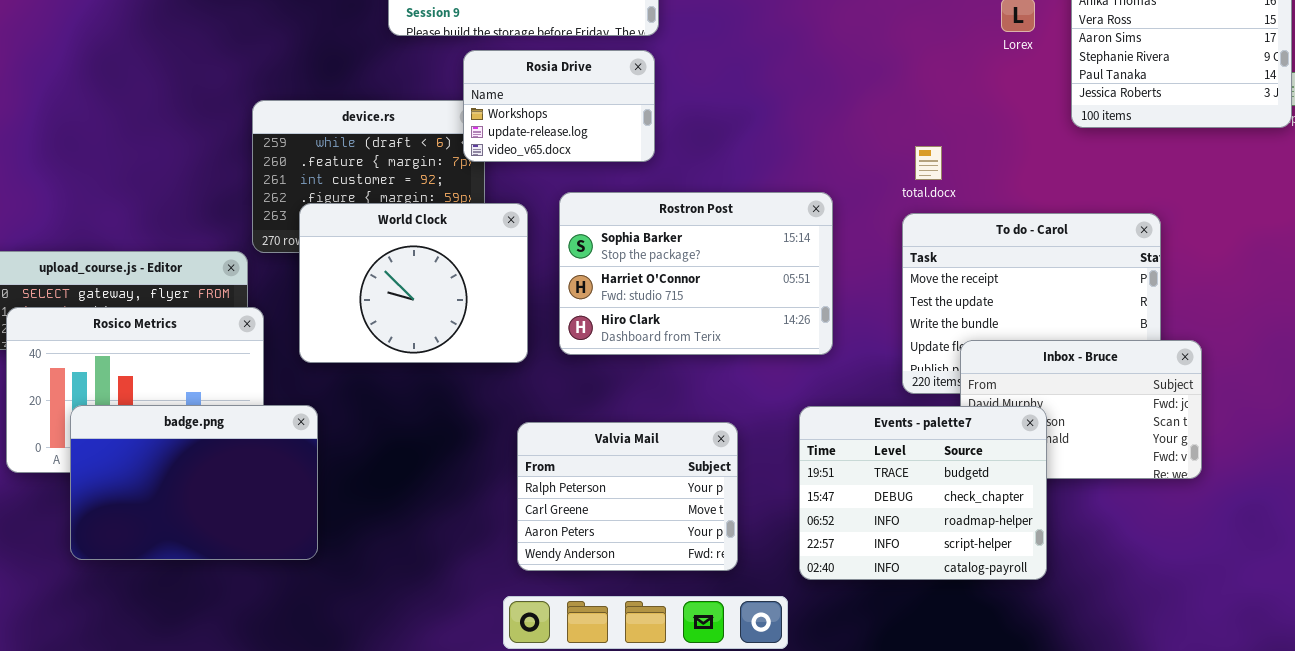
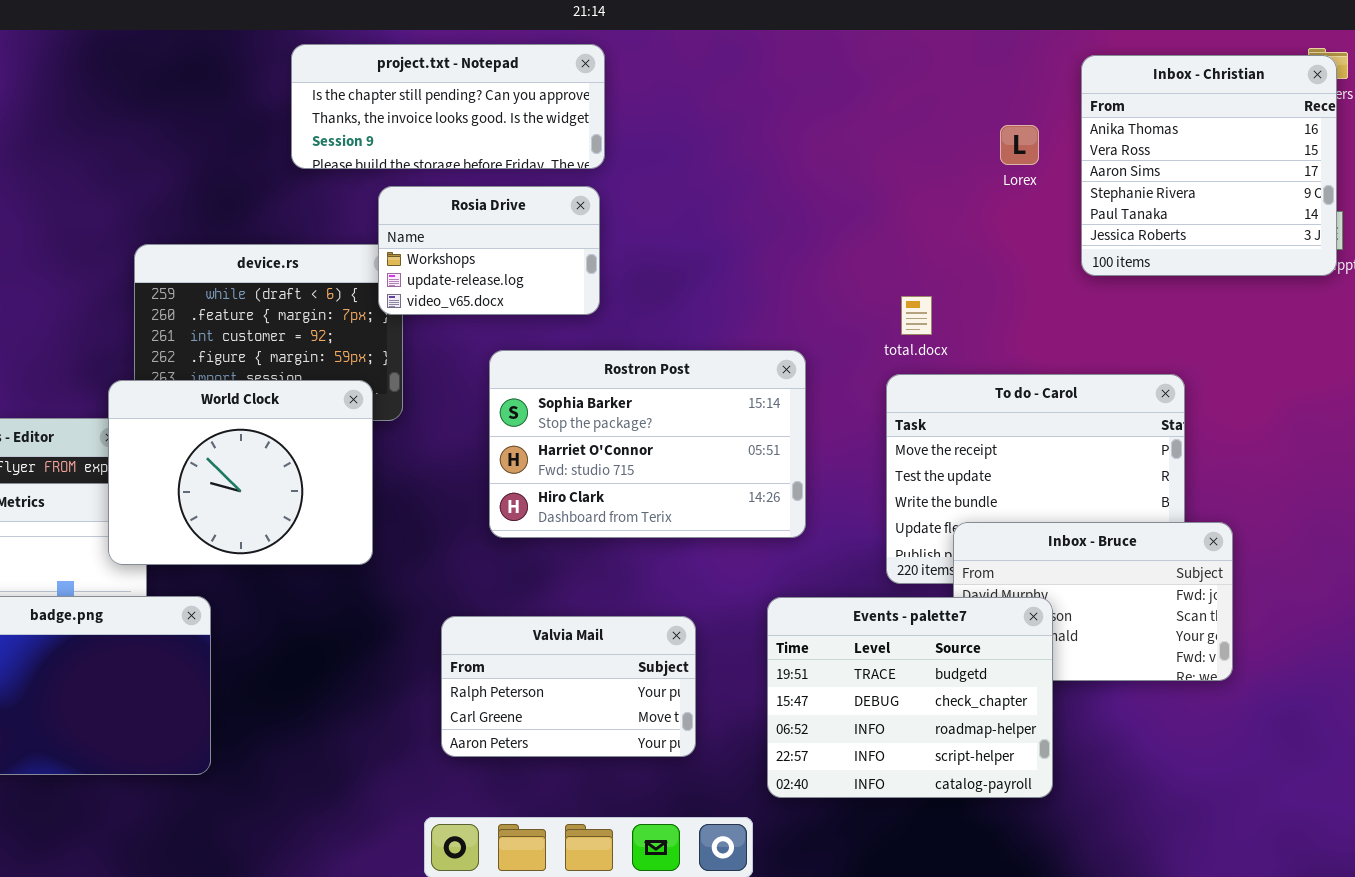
World Clock: [299,203,528,363] -> [108,380,373,565], moved
Valvia Mail: [517,422,738,571] -> [441,616,696,757], resized

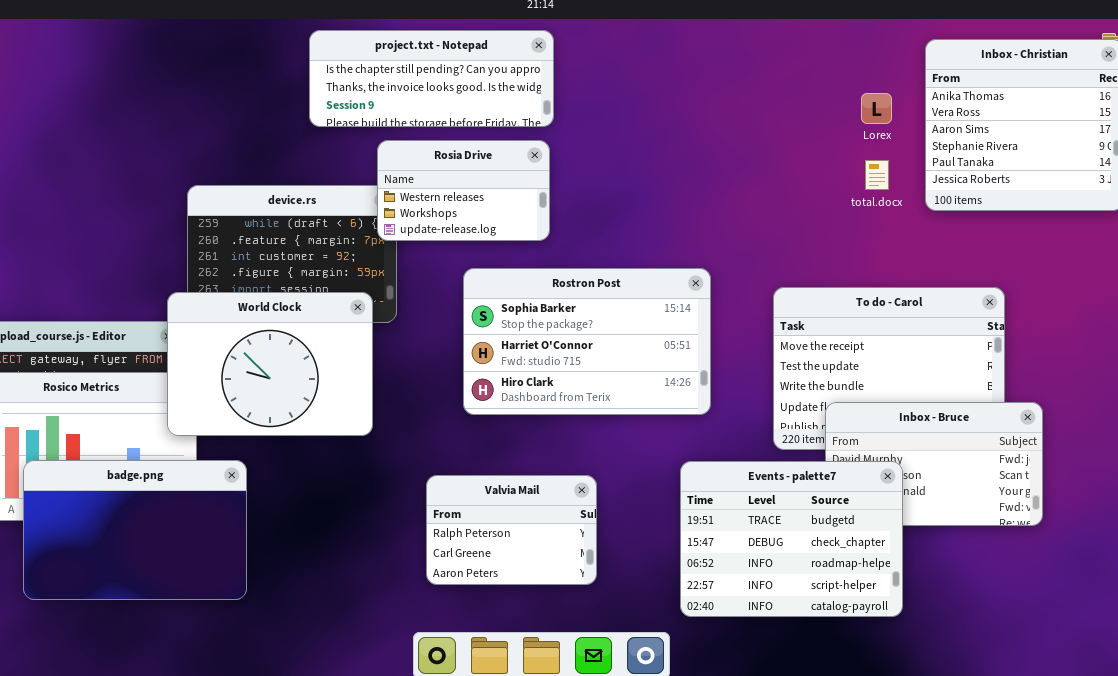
Rosia Drive: [378,186,600,315] -> [377,140,550,241], scrolled up 1 row
total.docx: [901,296,932,335] -> [865,160,889,190], moved
Valvia Mail: [441,616,696,757] -> [426,475,597,585], resized

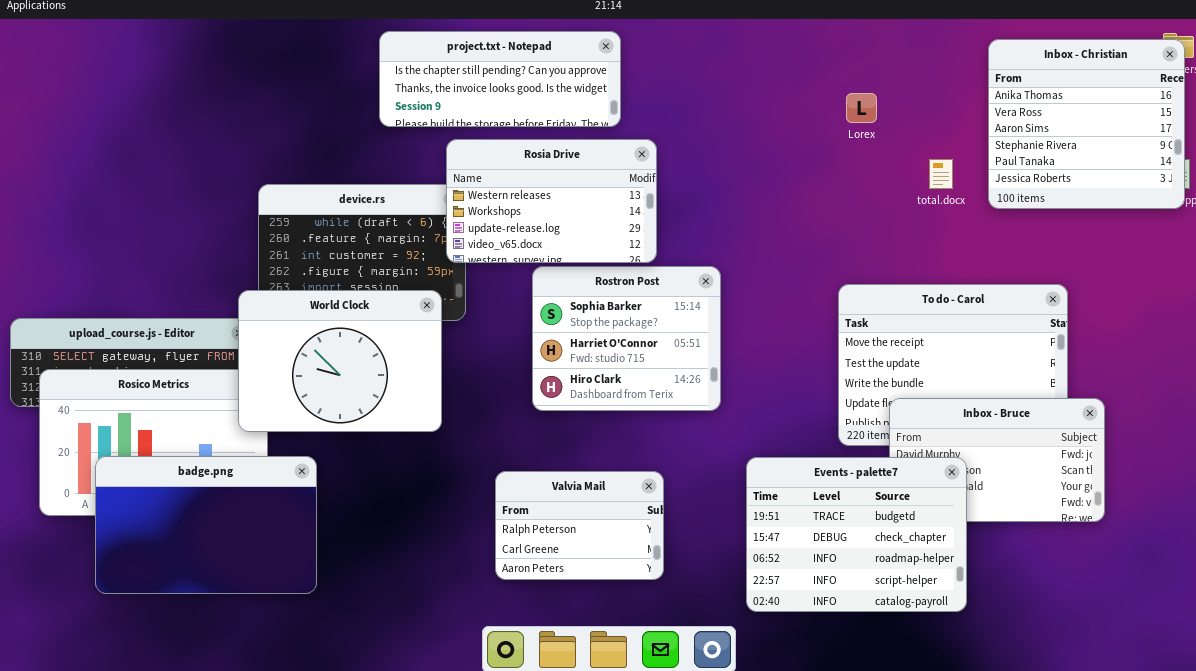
Lorex: [861,93,892,124] -> [846,93,877,123], moved
Rosia Drive: [377,140,550,241] -> [446,139,657,263], resized
Rostron Post: [463,268,711,415] -> [532,266,721,411], resized

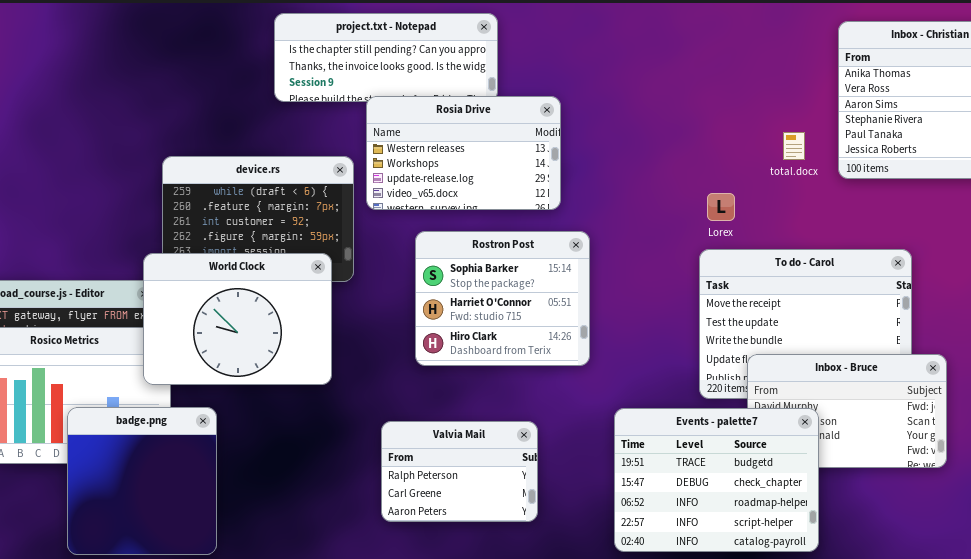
Lorex: [846,93,877,123] -> [707,193,735,221], moved
Rosia Drive: [446,139,657,263] -> [366,96,561,210], moved
badge.png: [95,456,317,594] -> [67,407,217,555], resized

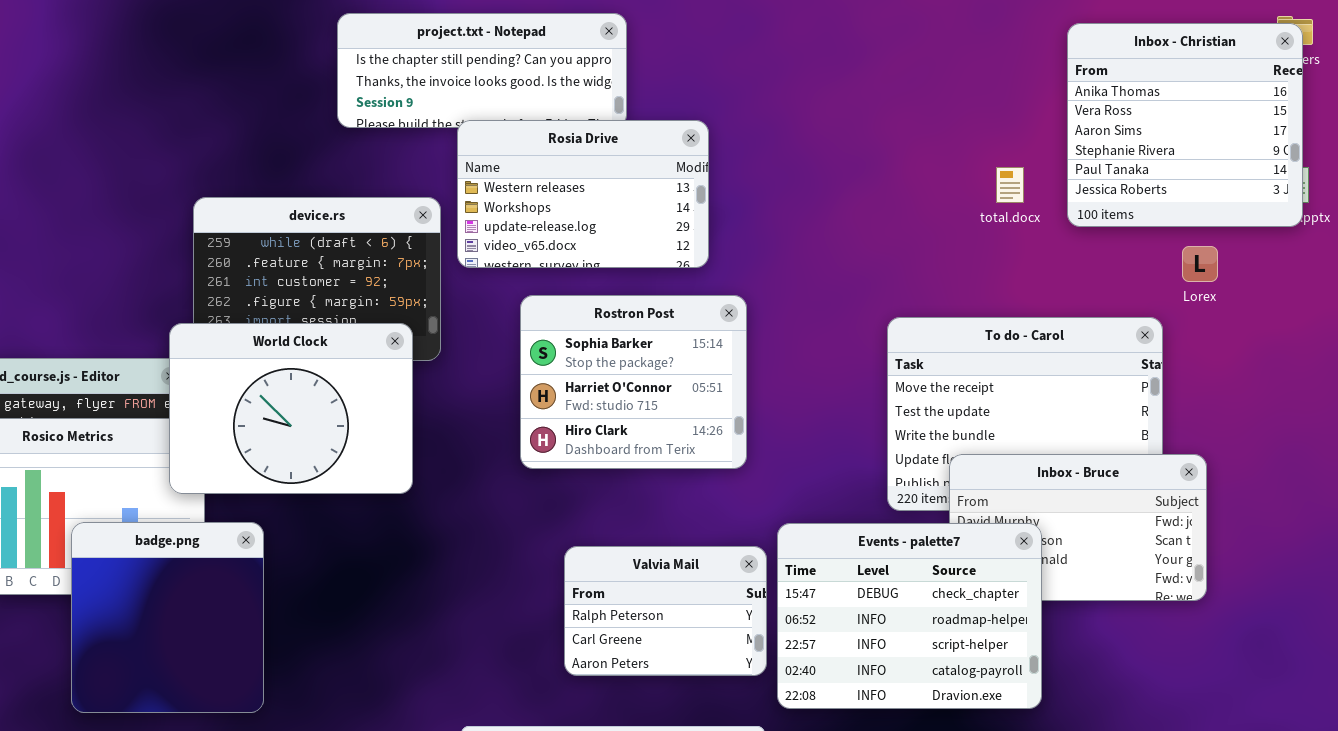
Lorex: [707,193,735,221] -> [1182,246,1218,282], moved
Events - palette7: [614,408,819,552] -> [777,523,1042,709], scrolled down 1 row
Valvia Mail: [381,421,538,522] -> [564,546,767,676], moved

